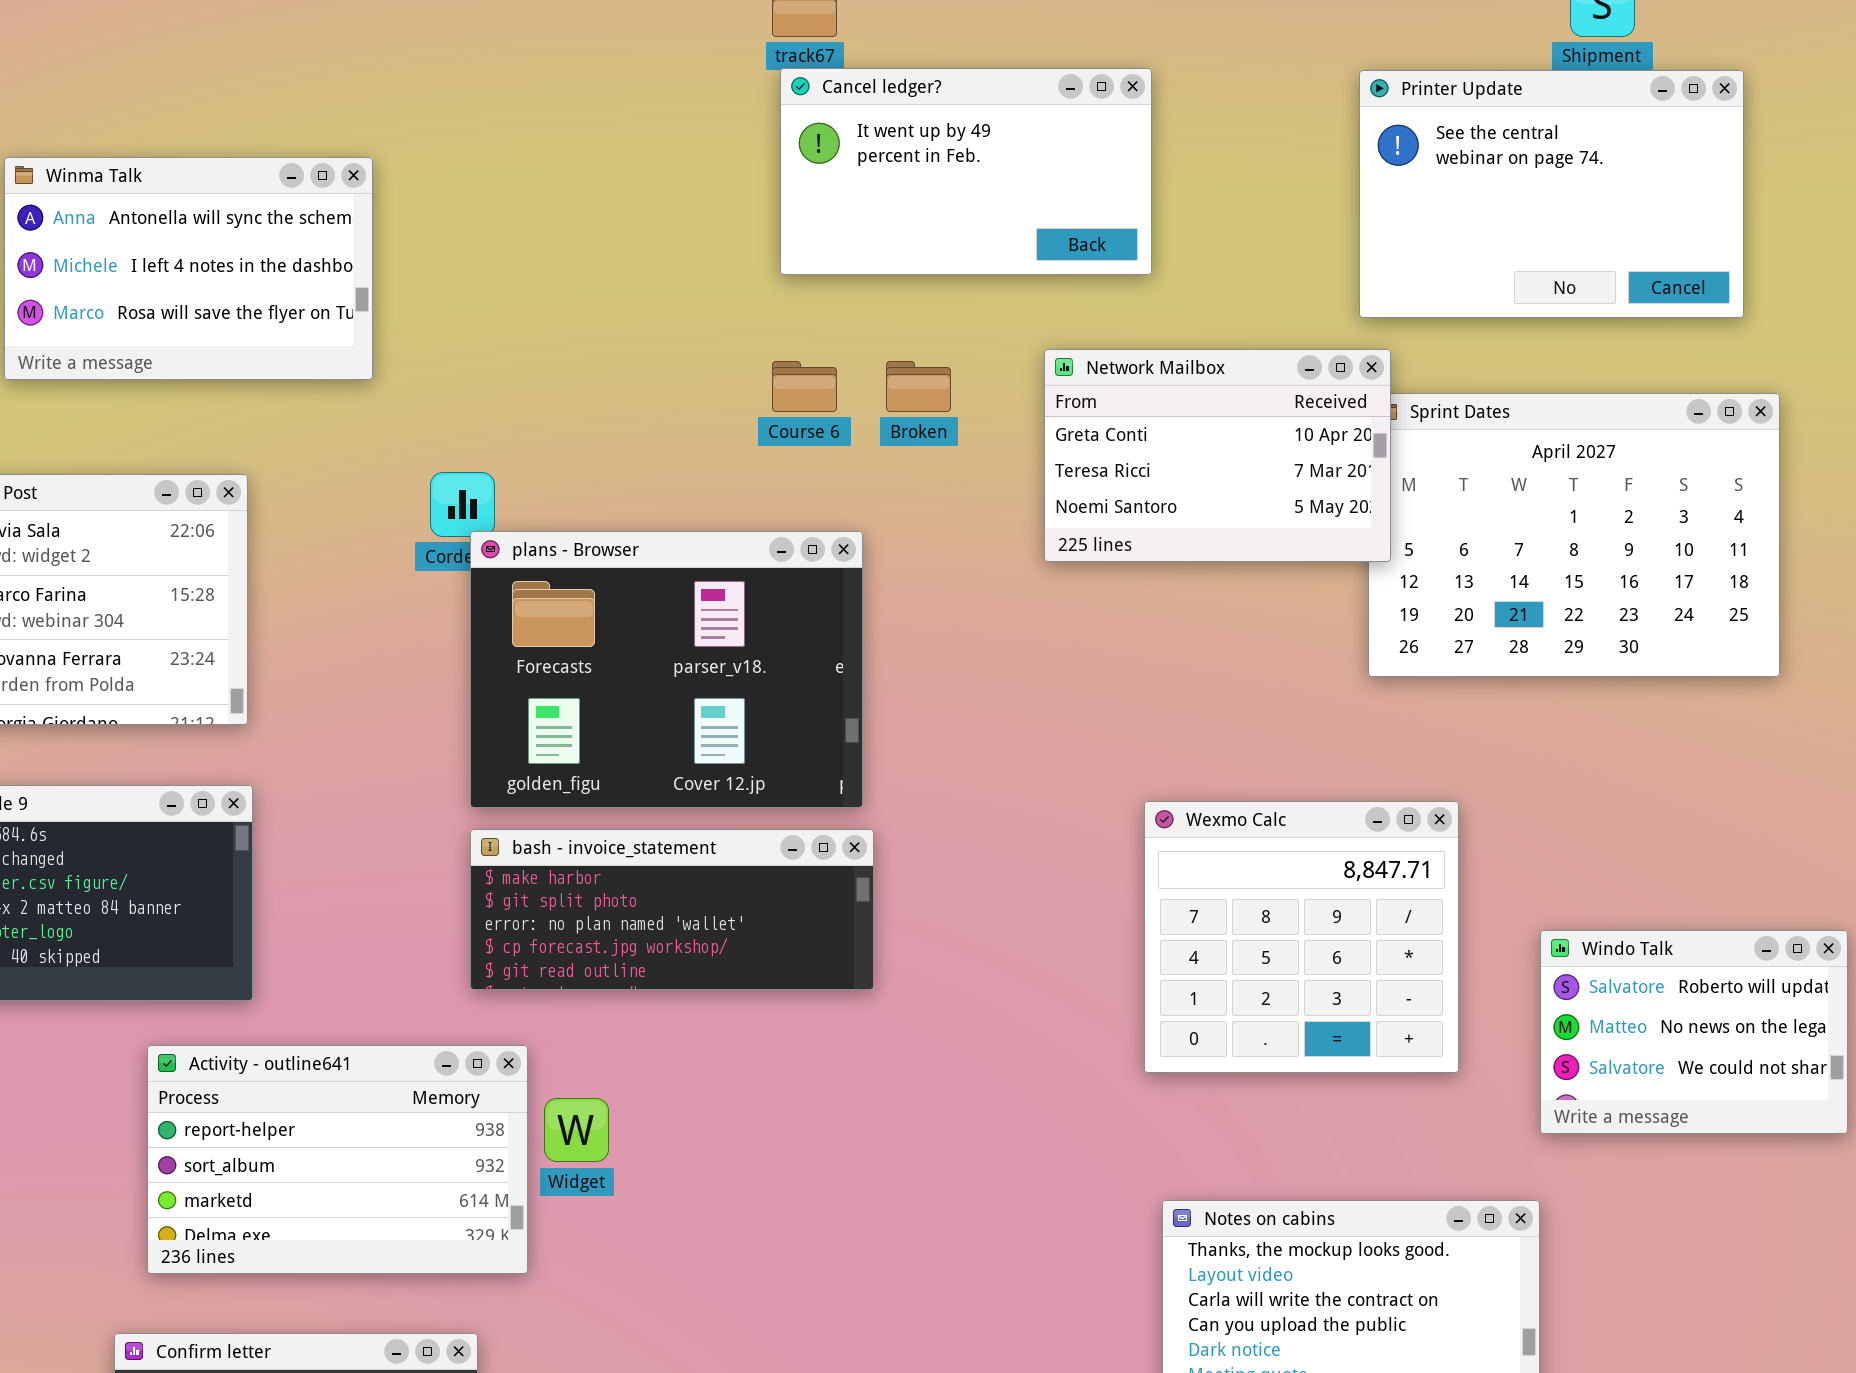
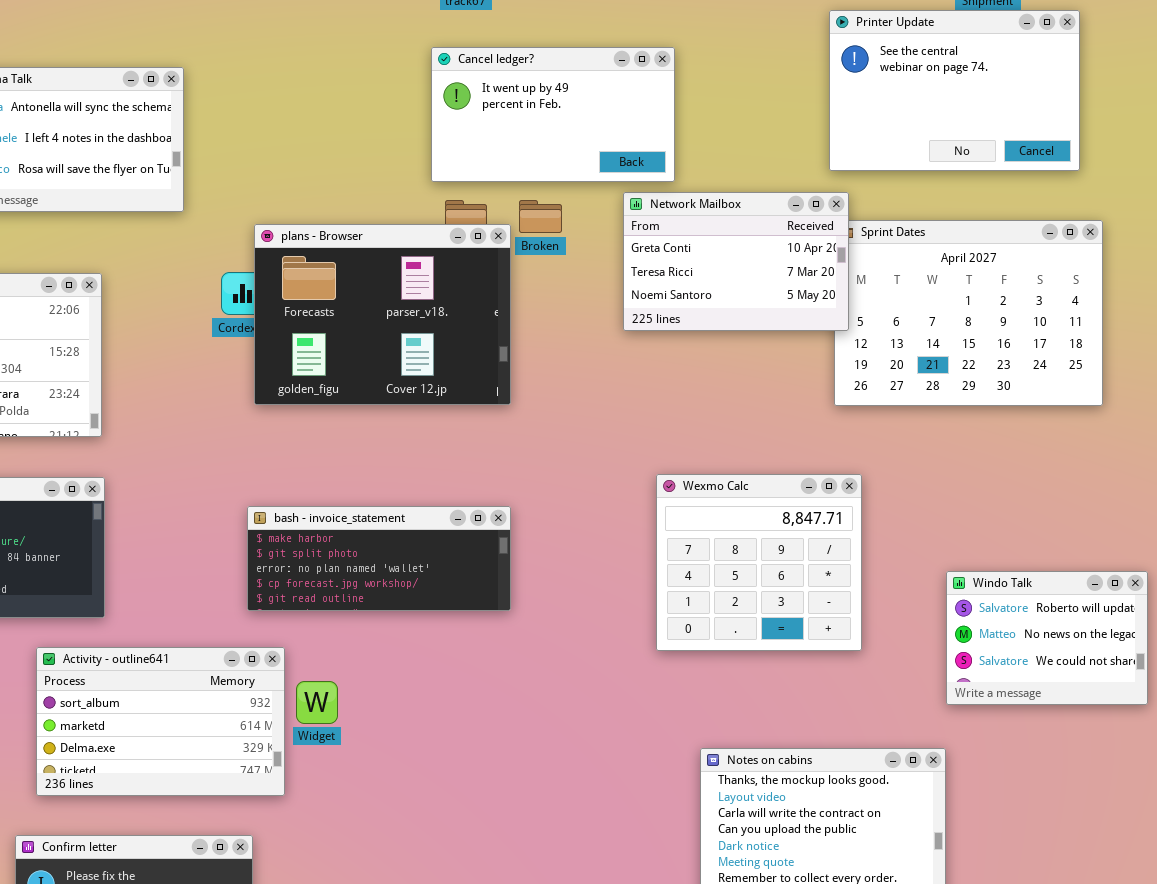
Cancel ledger?: [780,68,1152,275] -> [431,47,675,182], moved
plans - Browser: [470,531,863,808] -> [254,224,511,405], moved
Wexmo Calc: [1144,801,1459,1073] -> [656,474,862,651], moved
Activity - outline641: [147,1045,528,1274] -> [36,647,285,796], scrolled down 1 row

